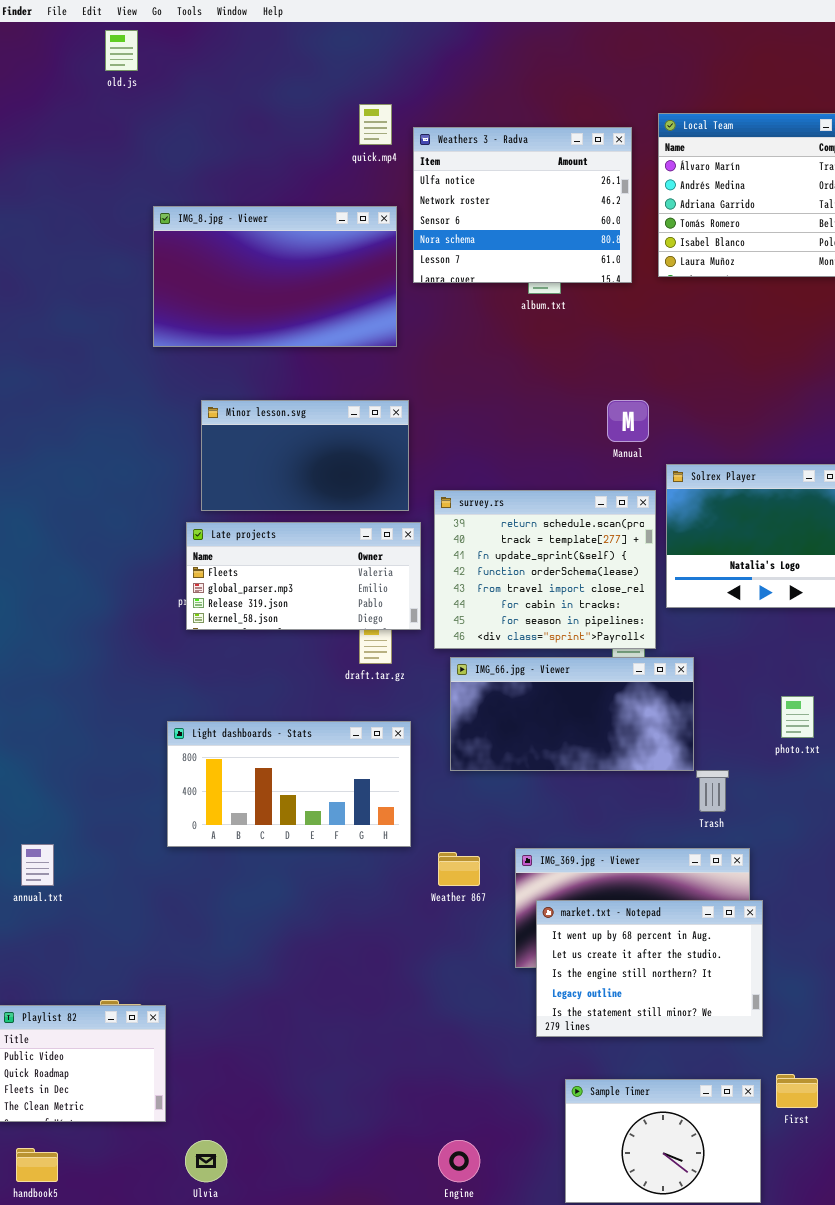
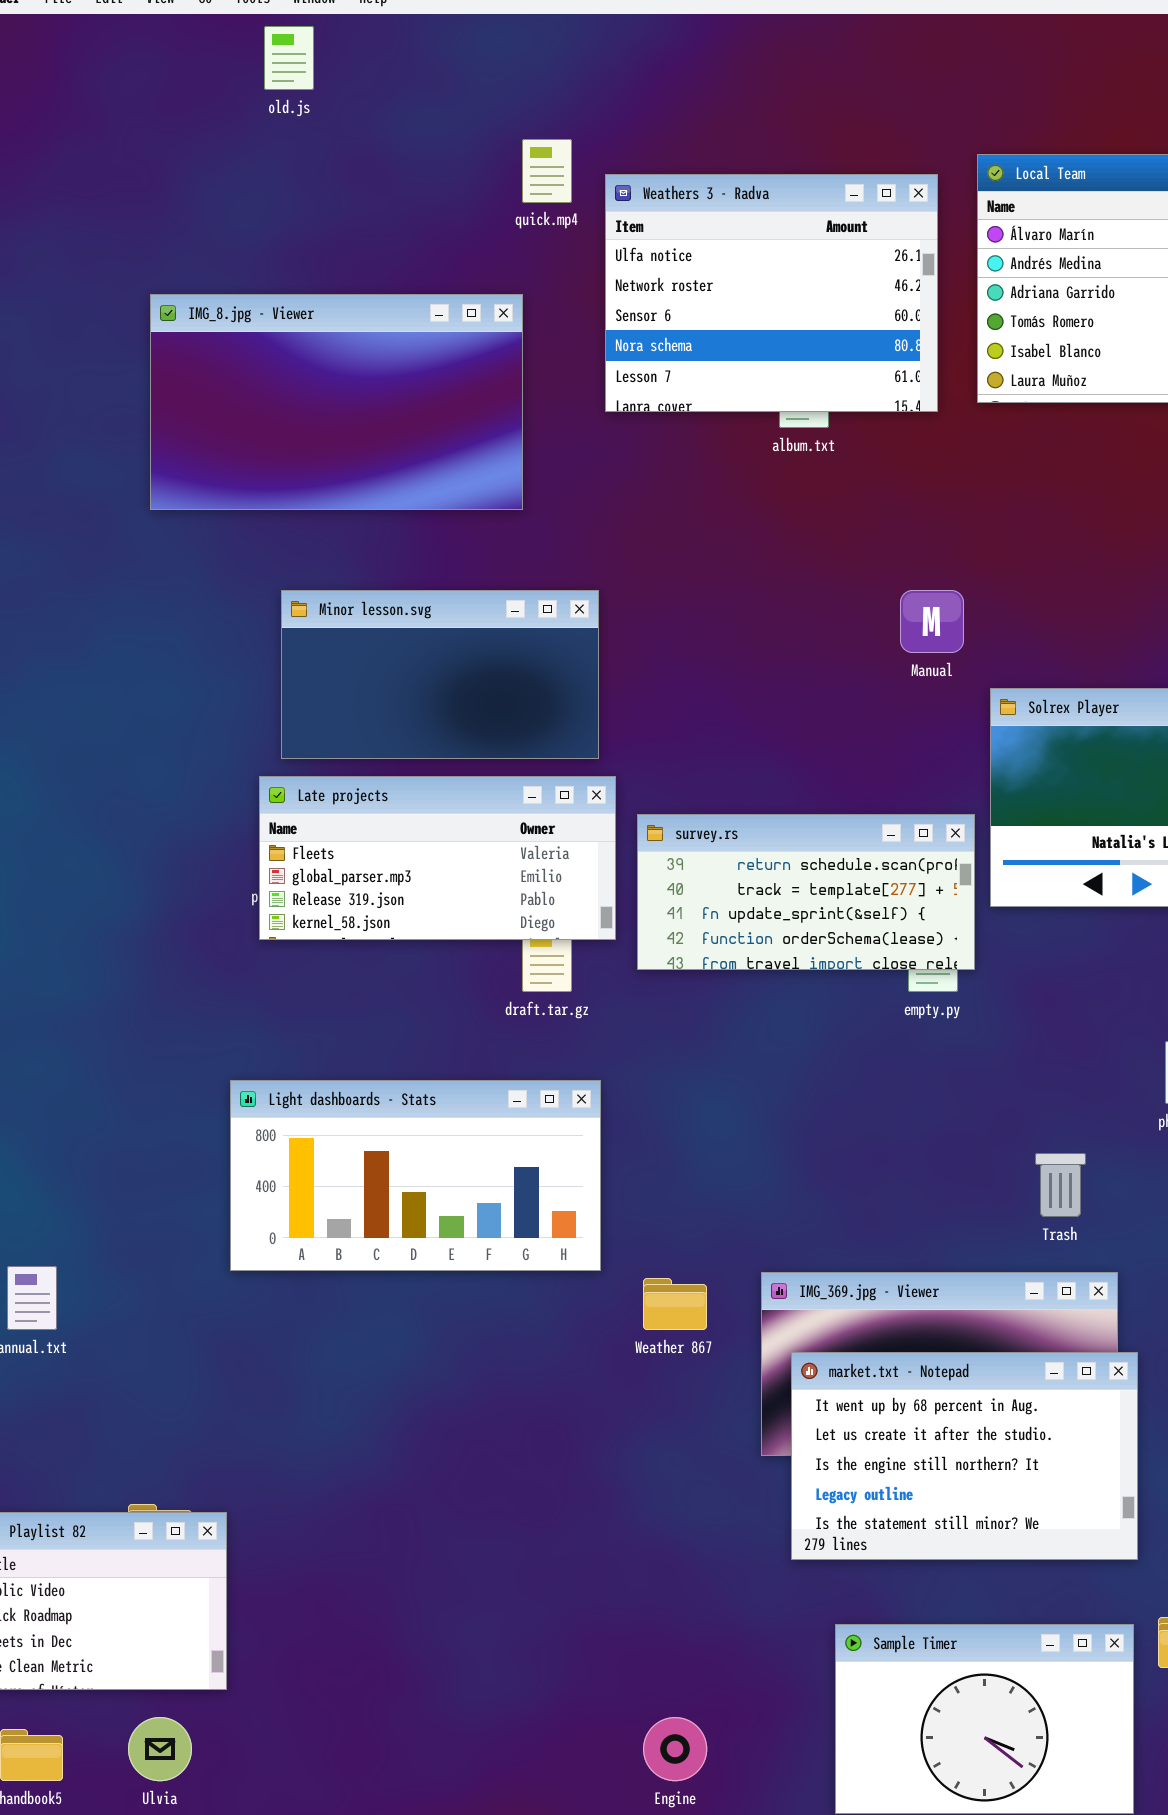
old.js: [105,30,138,71] -> [264,26,314,90], moved
IMG_8.jpg - Viewer: [153,206,397,347] -> [150,294,523,510], moved
survey.rs: [434,490,656,649] -> [637,814,975,970], resized
IMG_66.jpg - Viewer: [450,657,694,771] -> none, closed
Ulvia: [185,1140,227,1182] -> [128,1717,192,1781], moved

